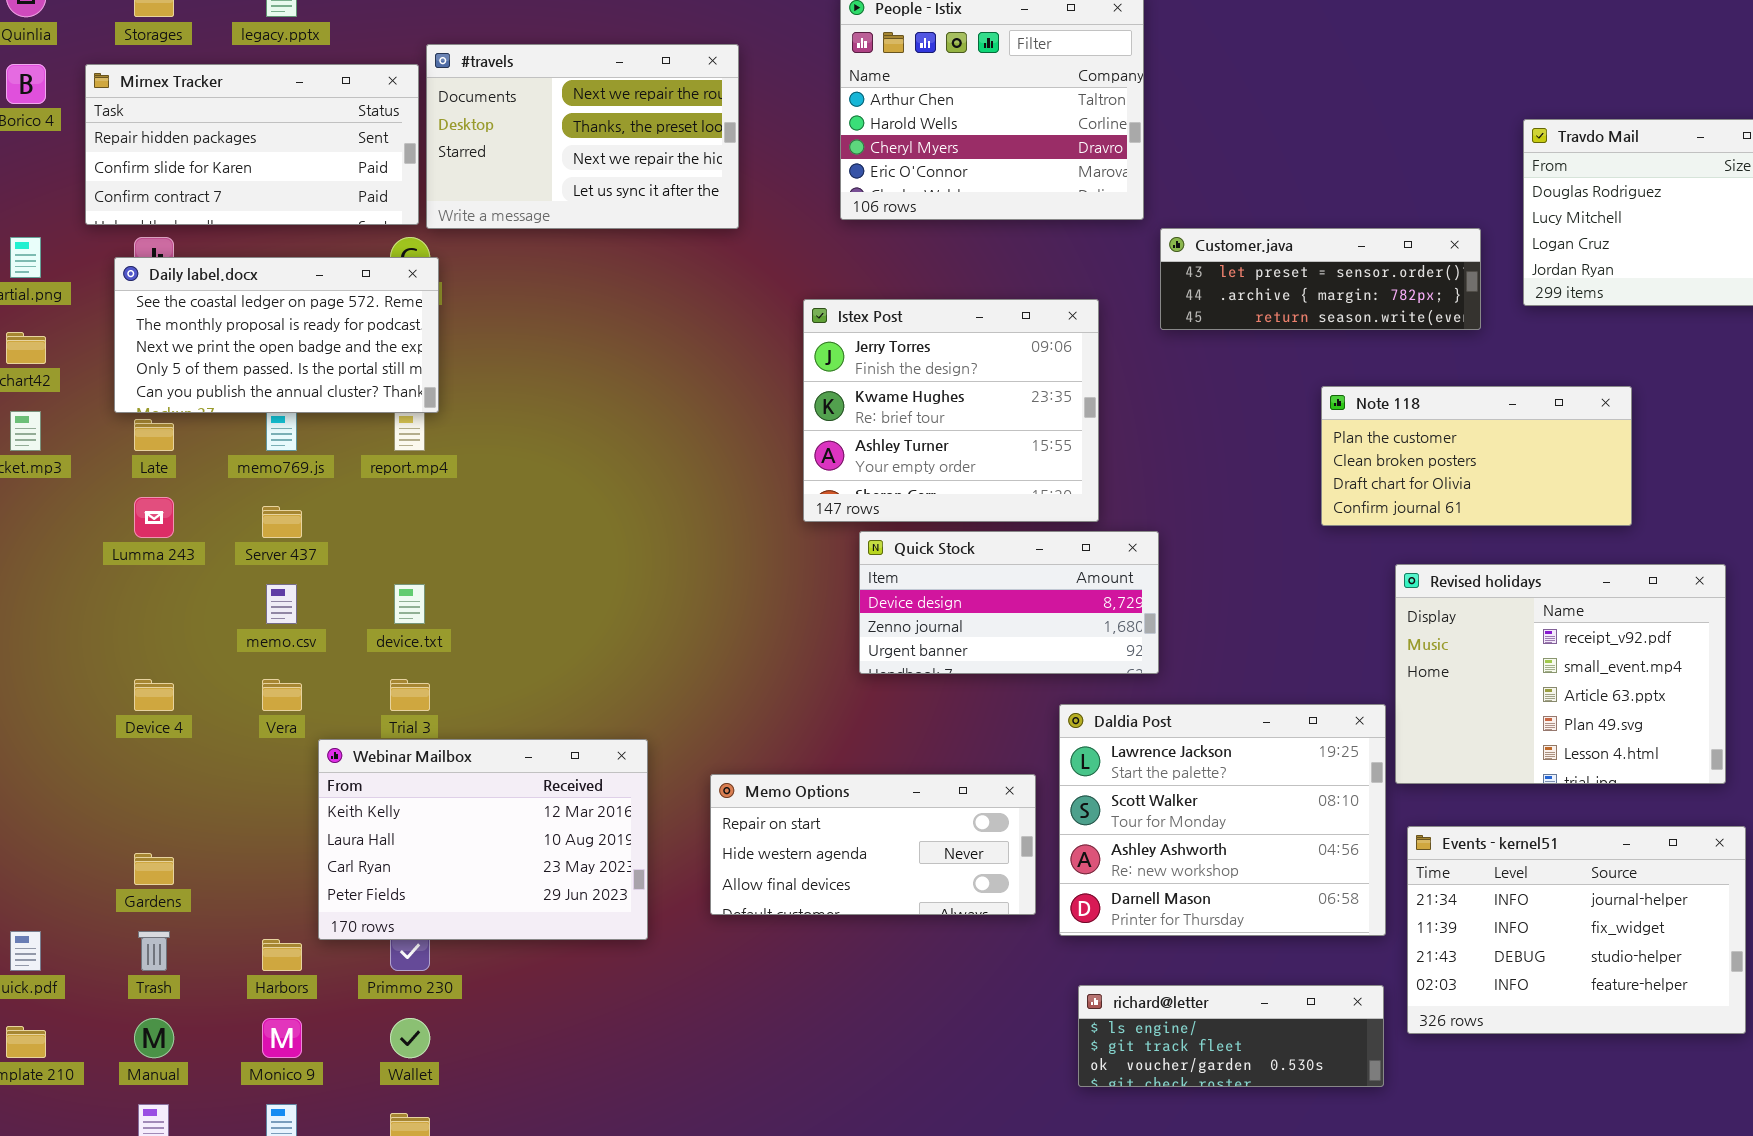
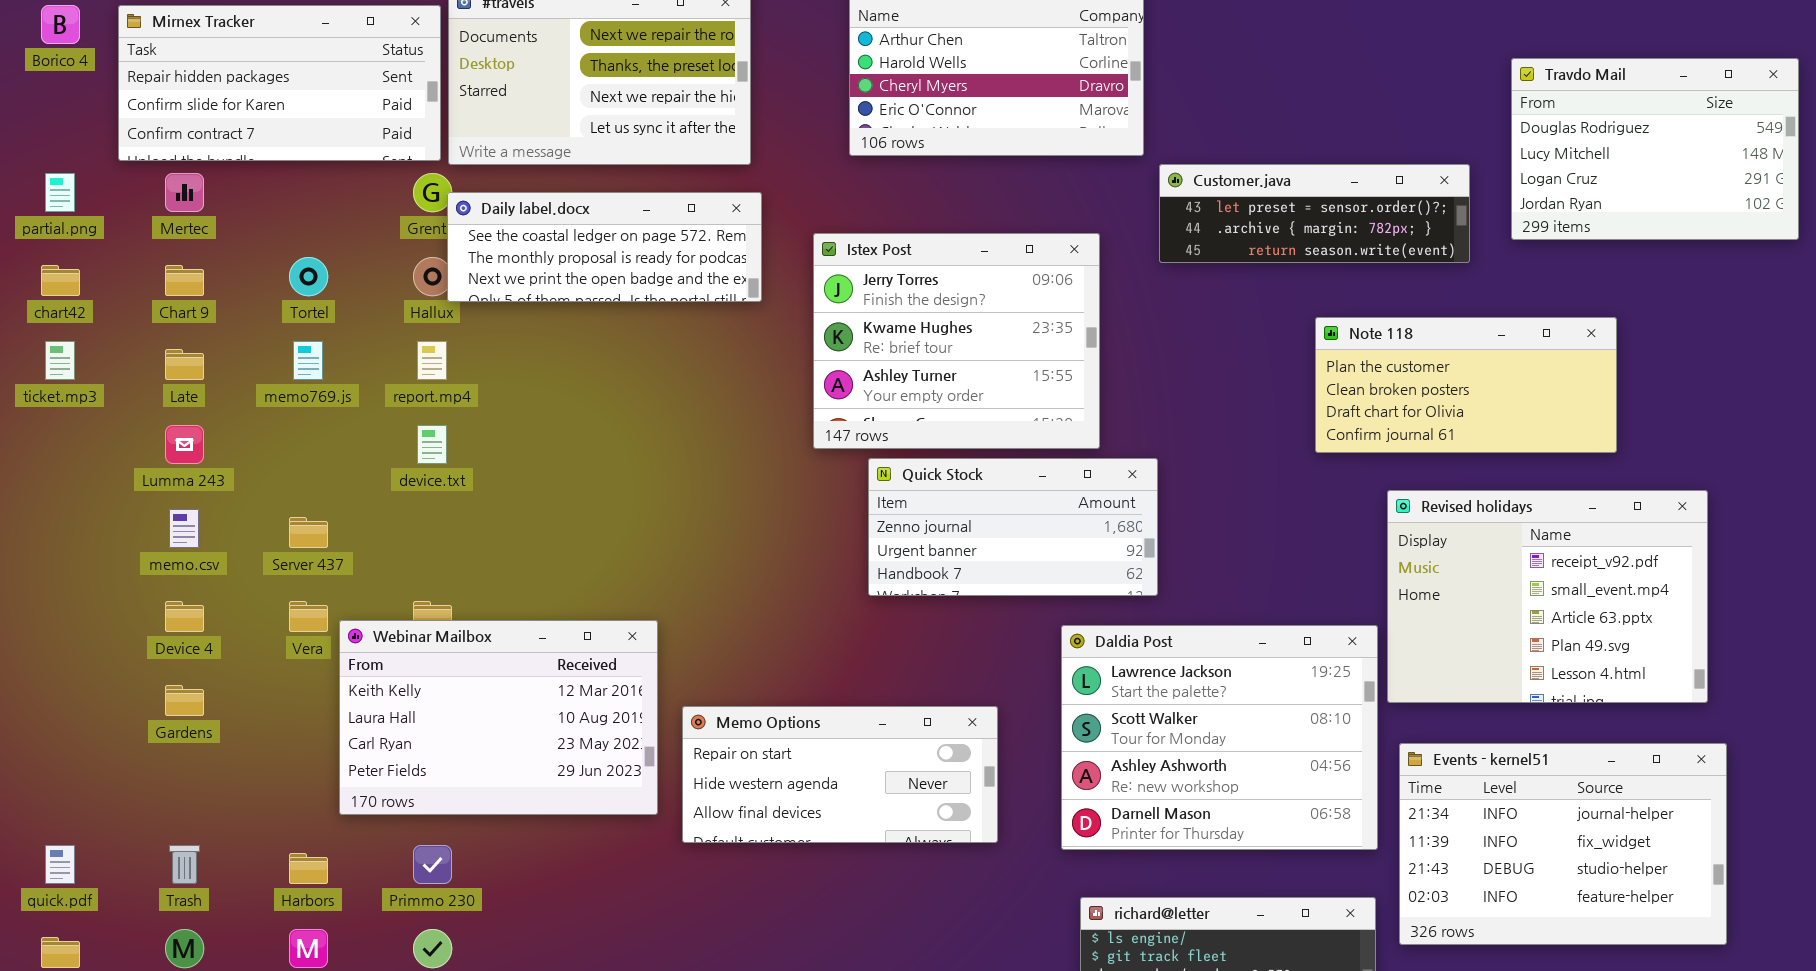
Daily label.docx: [114,257,439,413] -> [447,192,762,302], moved, resized
Server 437: [262,506,302,538] -> [289,517,328,548], moved
Quick Stock: [859,531,1159,674] -> [868,458,1158,596], scrolled down 1 row
memo.csv: [266,584,297,624] -> [169,509,199,548], moved
device.txt: [394,584,425,624] -> [417,425,447,464], moved
Webinar Mailbox: [318,739,648,940] -> [339,620,658,815], moved
Memo Options: [710,774,1036,915] -> [682,706,998,843], moved
Gardens: [134,853,174,885] -> [165,685,204,716], moved

